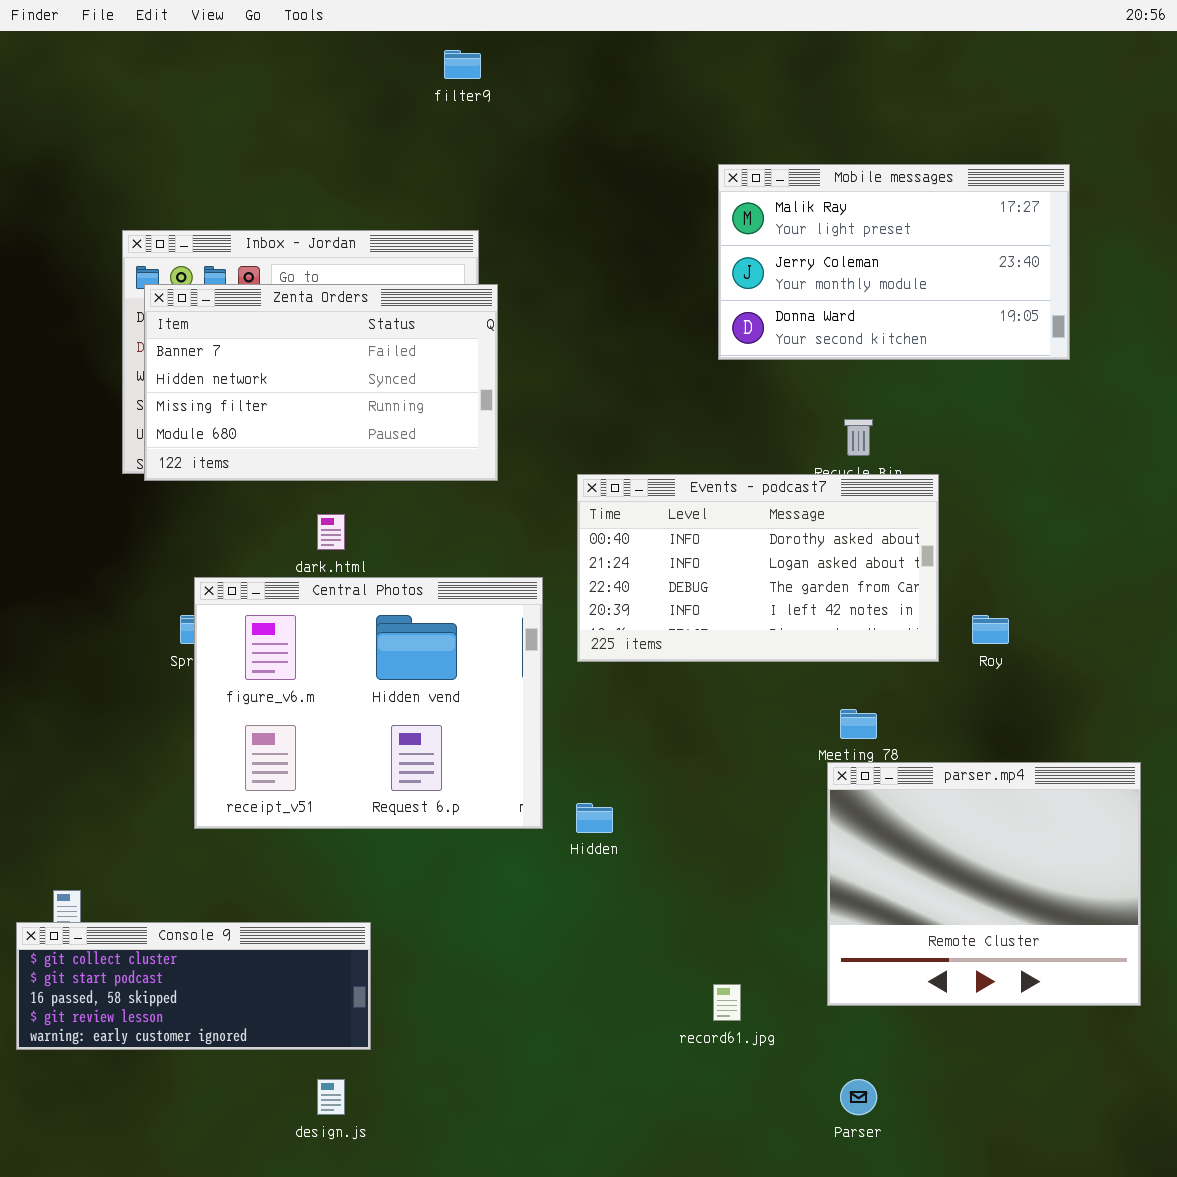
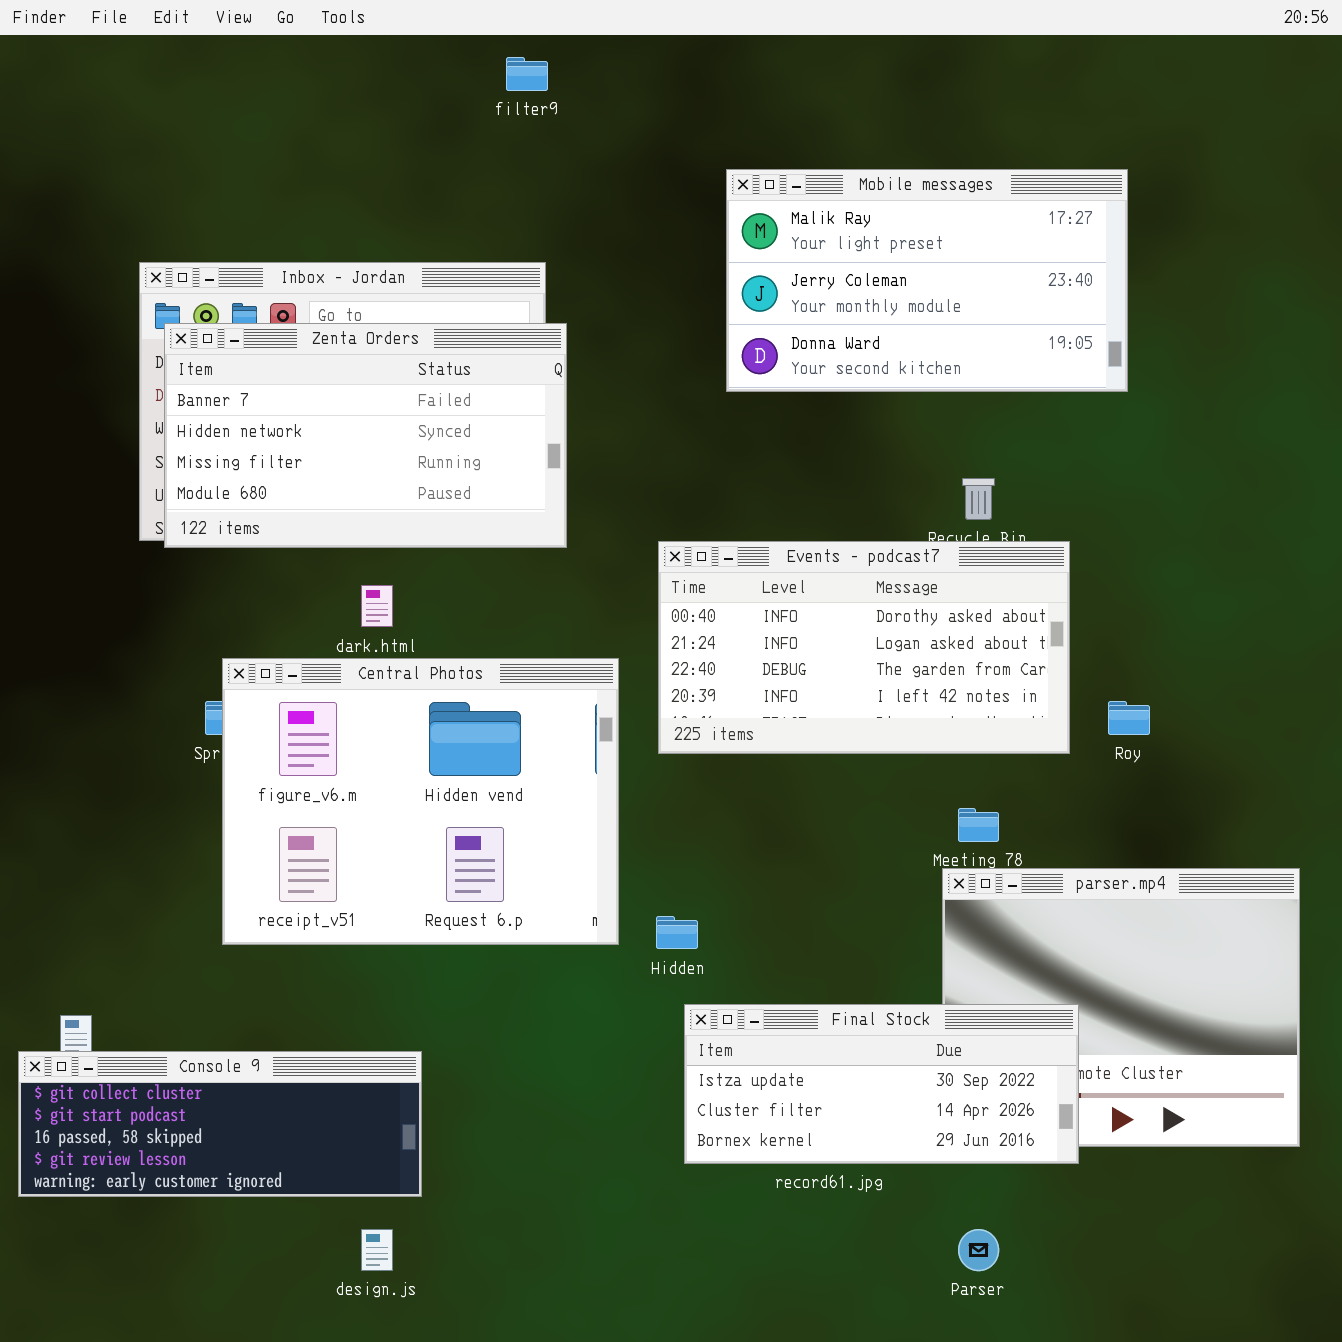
Mobile messages: [718,164,1070,360] -> [726,169,1128,392], moved
Final Stock: none -> [684,1004,1079,1164], opened

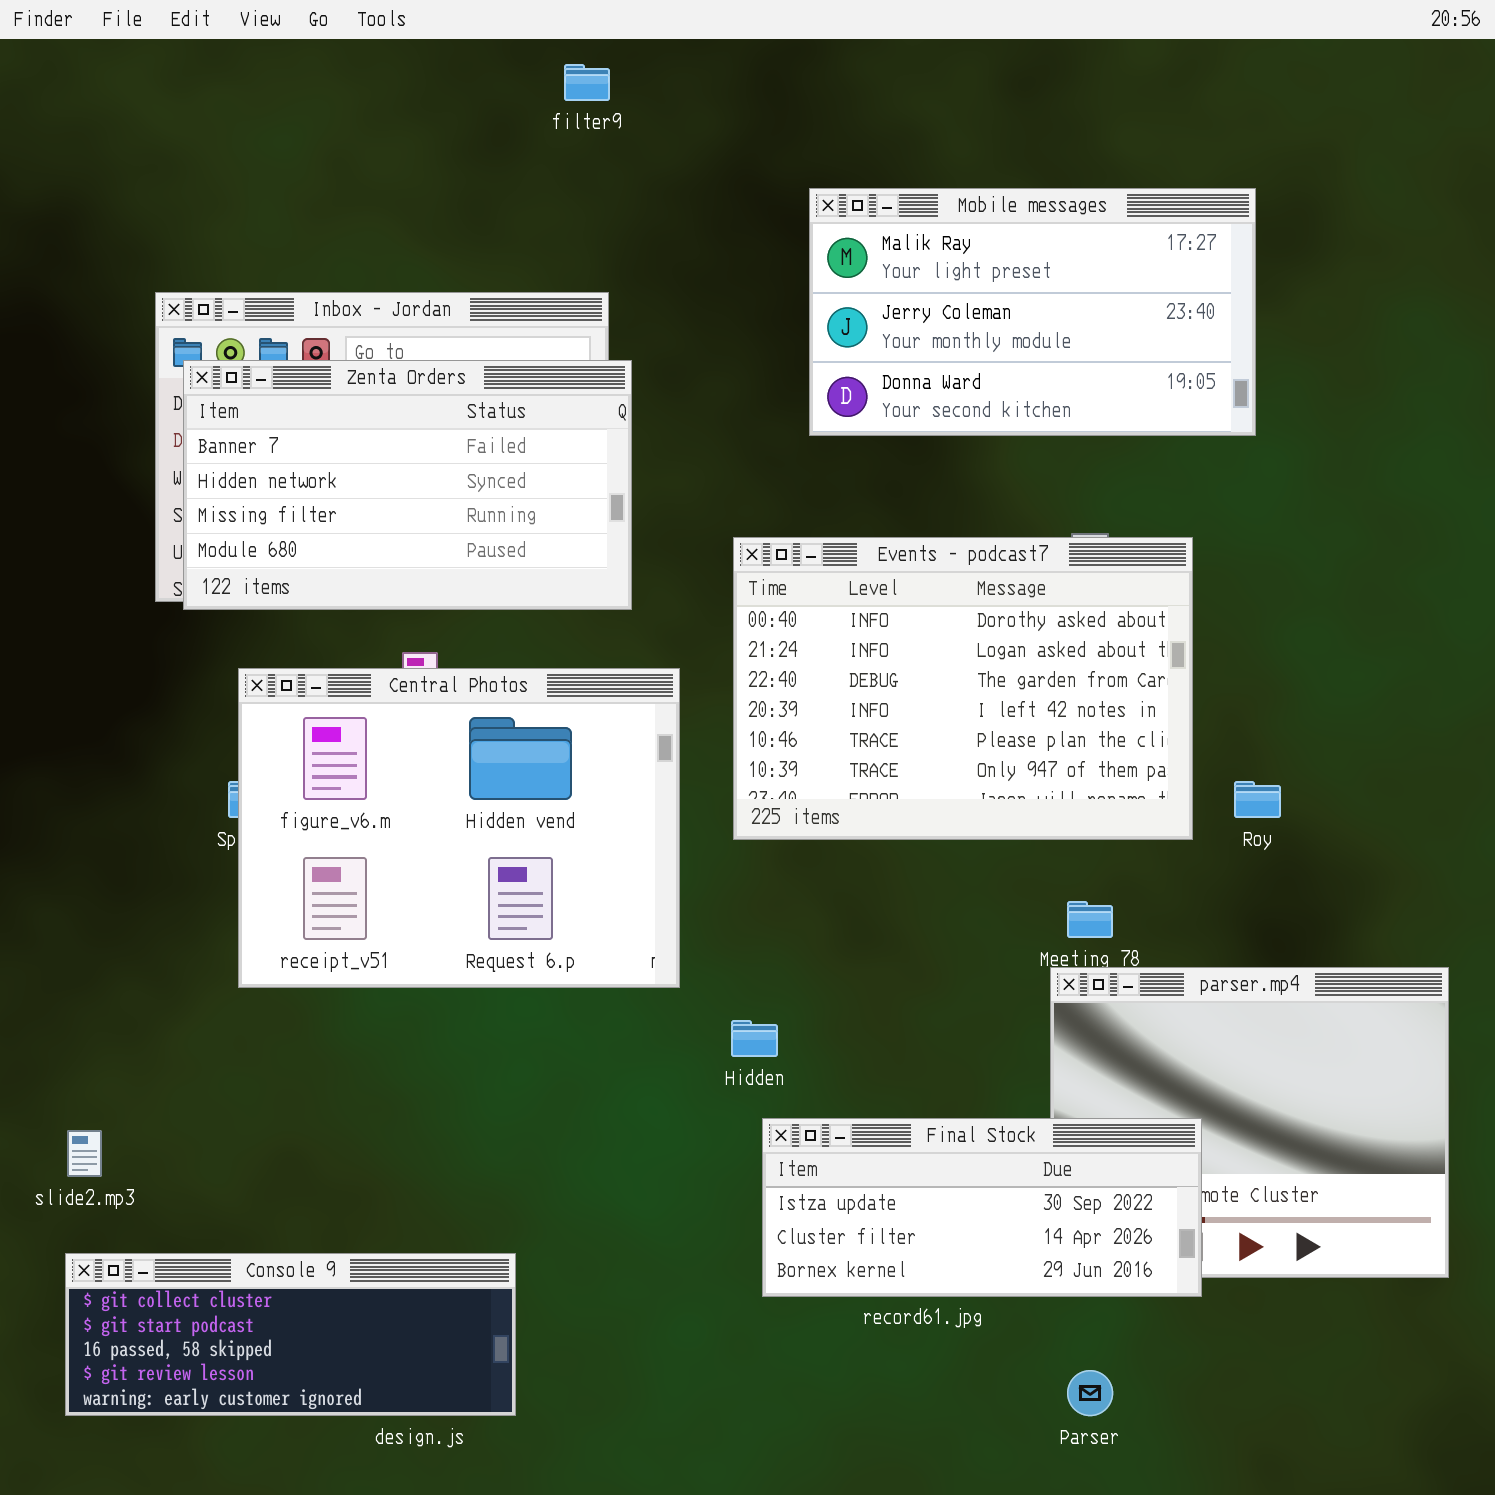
Events - podcast7: [658,541,1070,754] -> [733,537,1193,840], resized
Central Photos: [222,658,619,945] -> [238,668,680,988], moved
Console 9: [18,1051,422,1197] -> [65,1253,516,1416], moved

